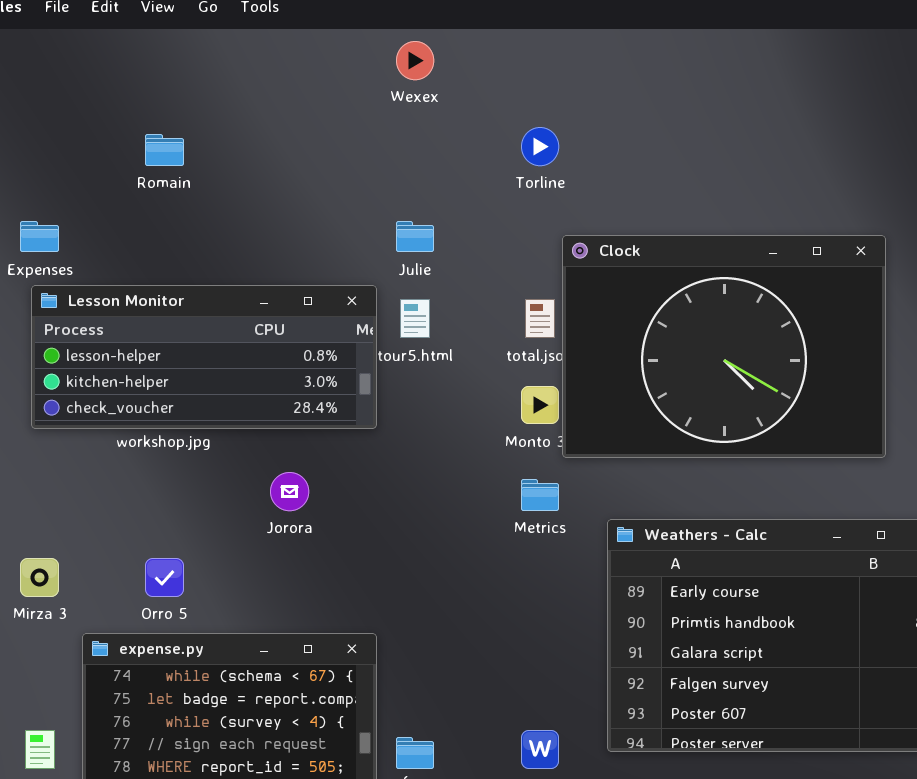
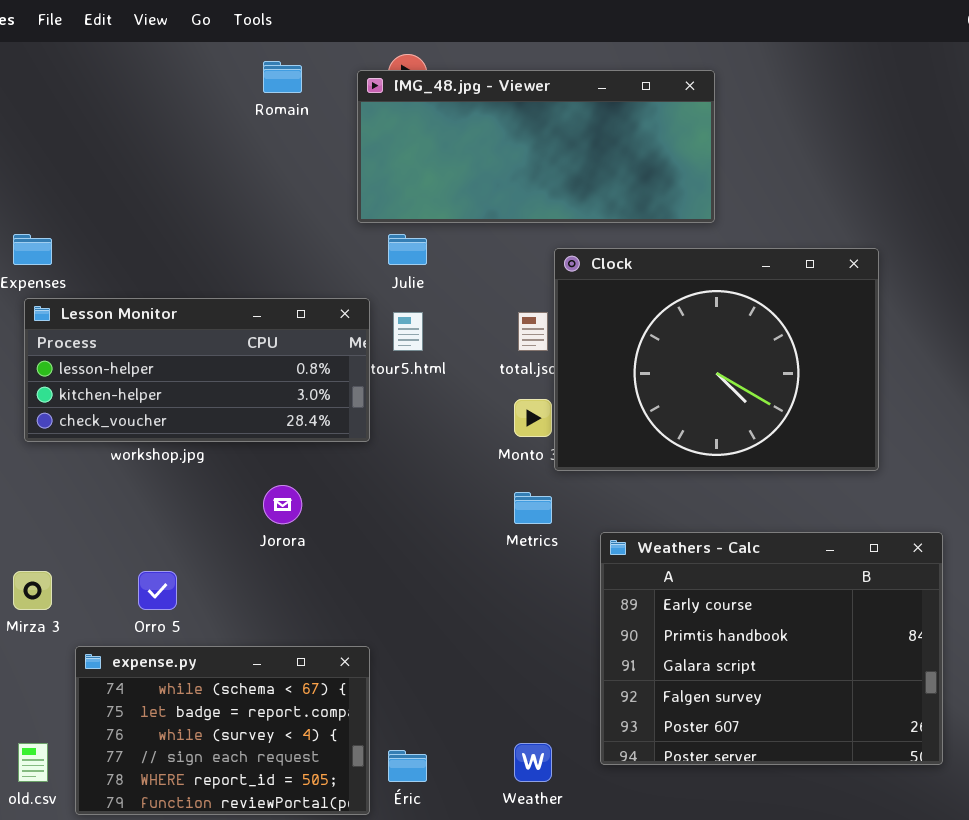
IMG_48.jpg - Viewer: none -> [357,70,715,223], opened
Romain: [145,134,184,166] -> [263,61,302,93], moved

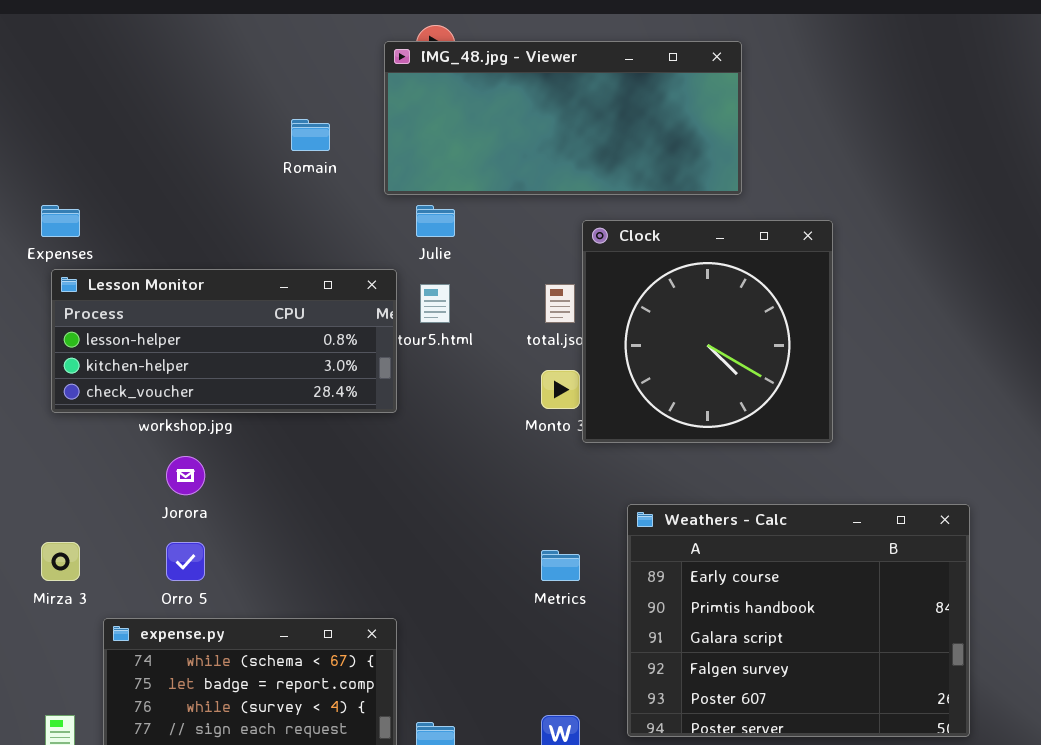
Romain: [263,61,302,93] -> [291,119,330,151], moved
Clock: [554,248,879,471] -> [582,220,833,443], resized
Jorora: [263,485,302,524] -> [166,456,205,495], moved
Metrics: [514,492,552,524] -> [541,550,580,581], moved

